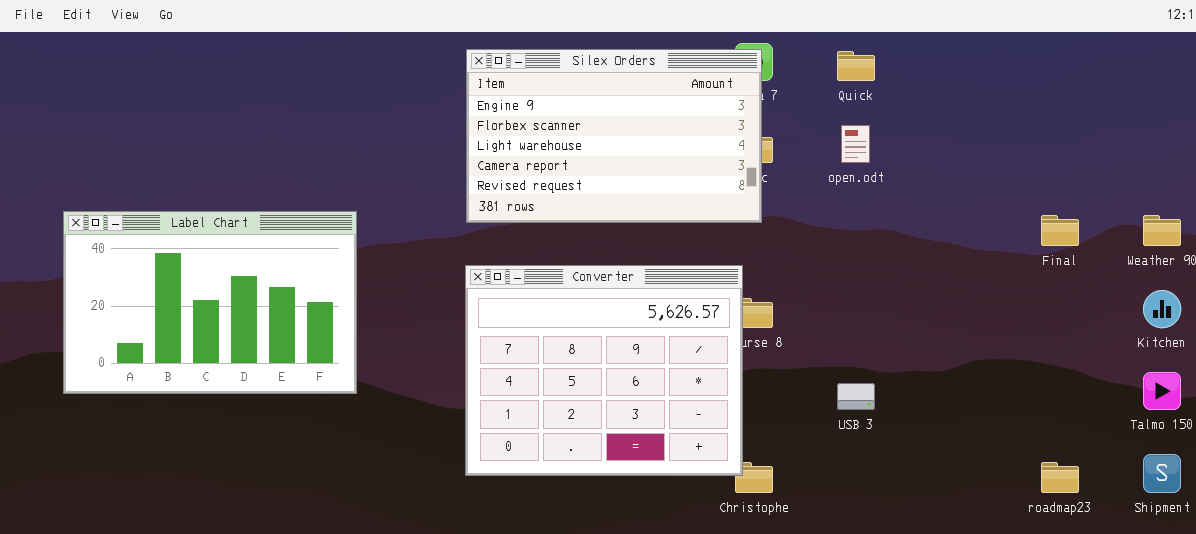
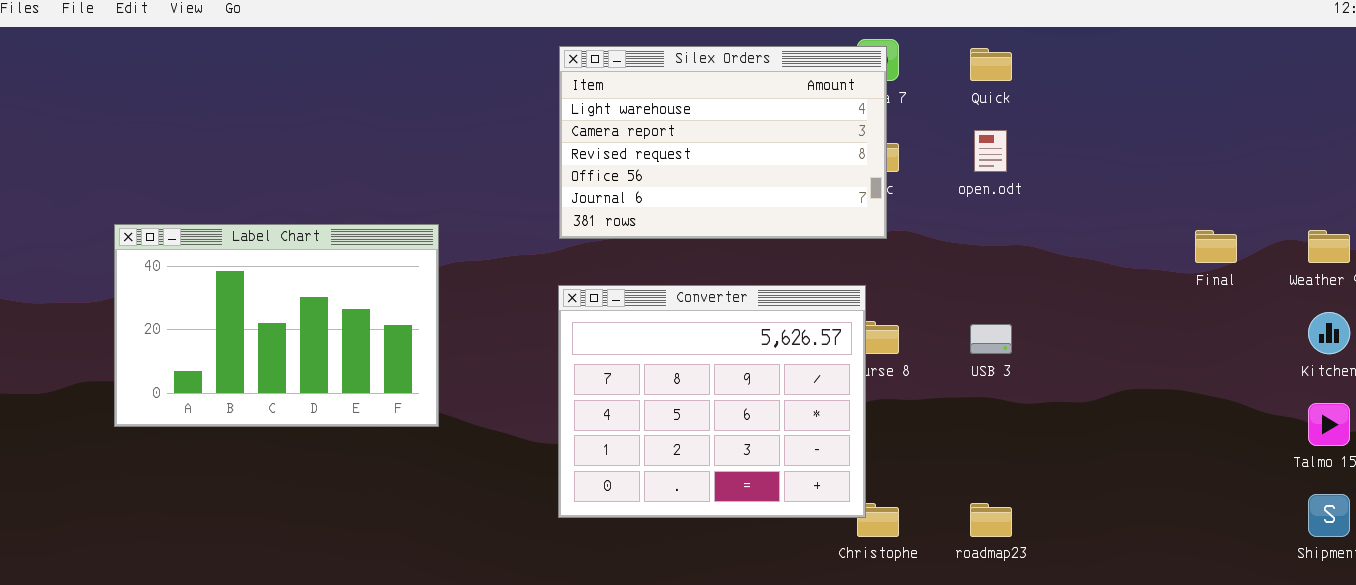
Silex Orders: [466,49,762,223] -> [559,46,887,239], scrolled down 2 rows
USB 3: [837,383,875,410] -> [970,324,1012,354], moved
roadmap23: [1041,462,1079,493] -> [970,503,1012,537], moved

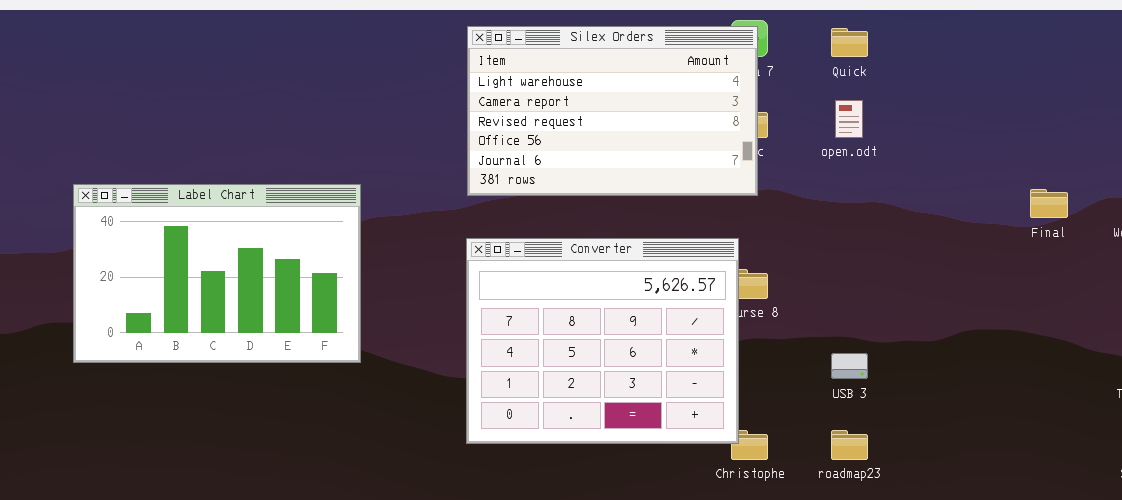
USB 3: [970,324,1012,354] -> [831,353,868,379], moved

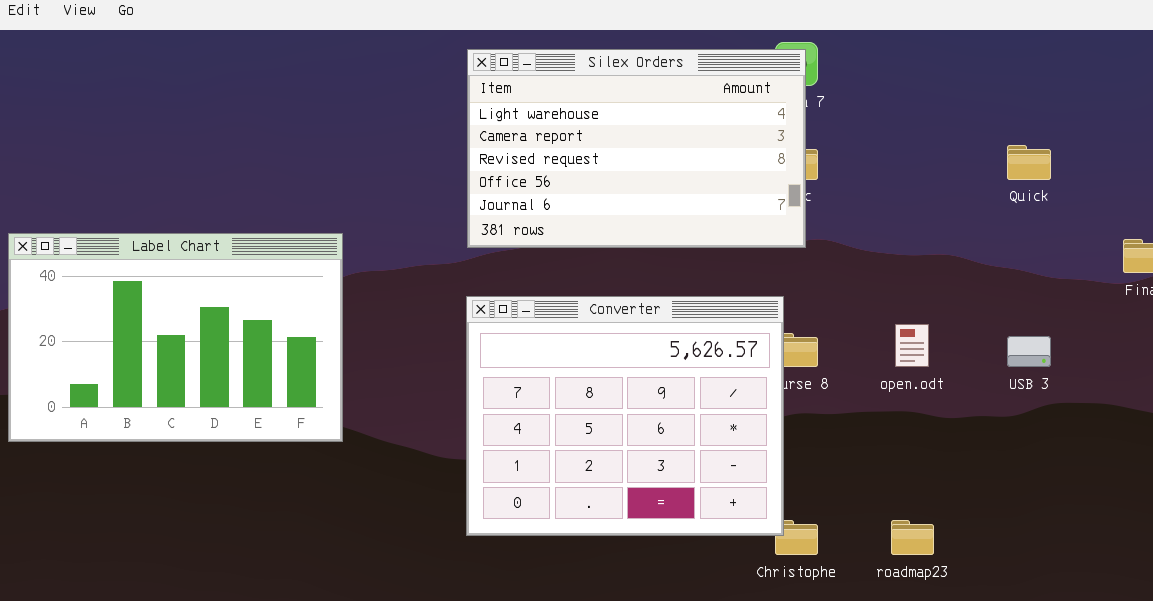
Quick: [831,28,868,57] -> [1007,145,1051,180], moved
open.odt: [835,100,863,138] -> [895,324,929,367], moved
USB 3: [831,353,868,379] -> [1007,336,1051,367], moved

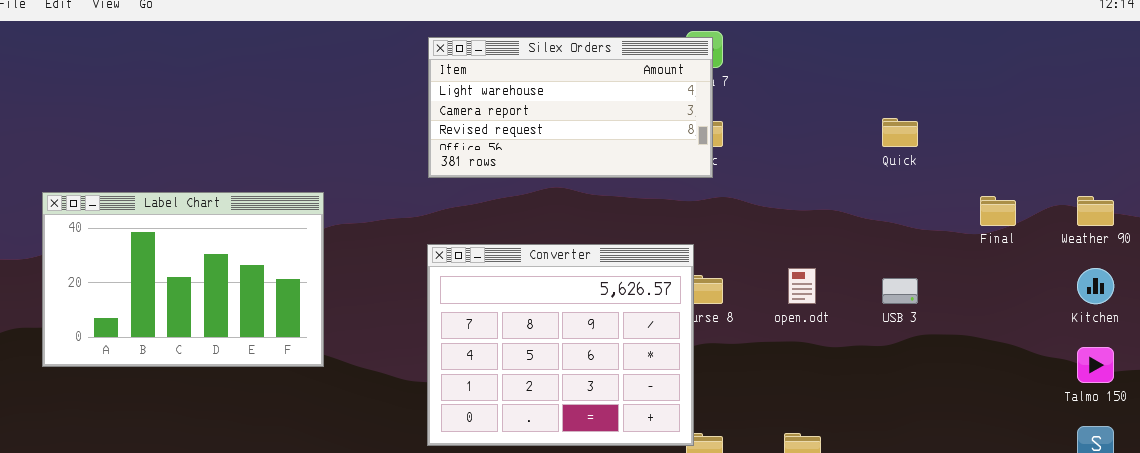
Silex Orders: [467,49,806,248] -> [428,37,713,178], resized

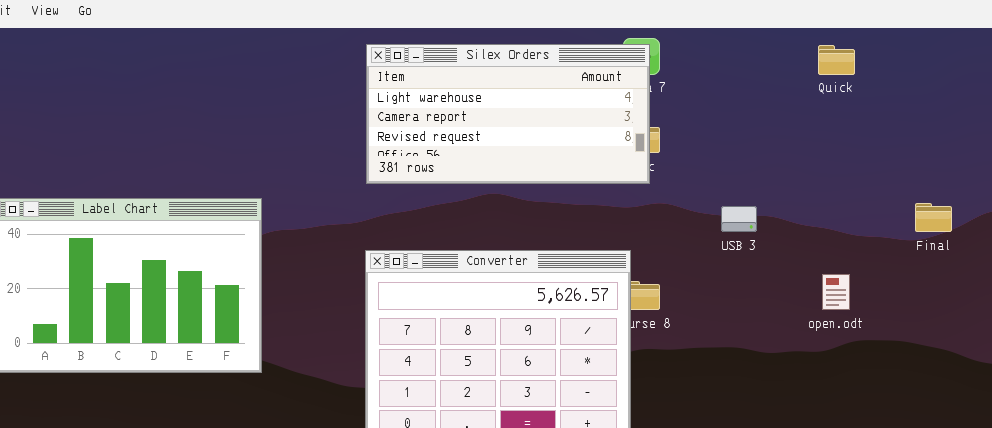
Quick: [882,118,918,147] -> [818,45,855,75], moved
open.odt: [788,268,816,304] -> [822,274,850,310], moved
USB 3: [882,278,918,304] -> [721,206,757,232], moved

